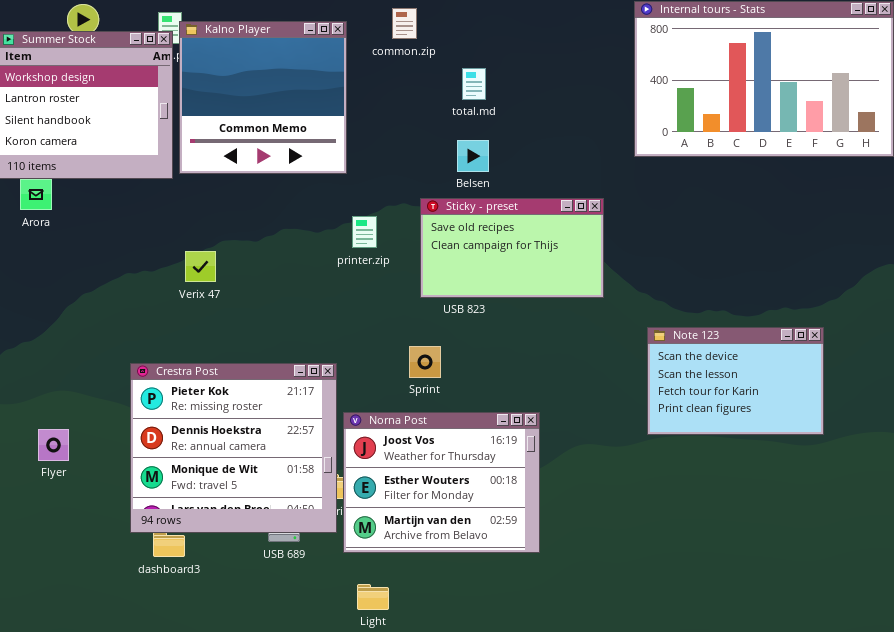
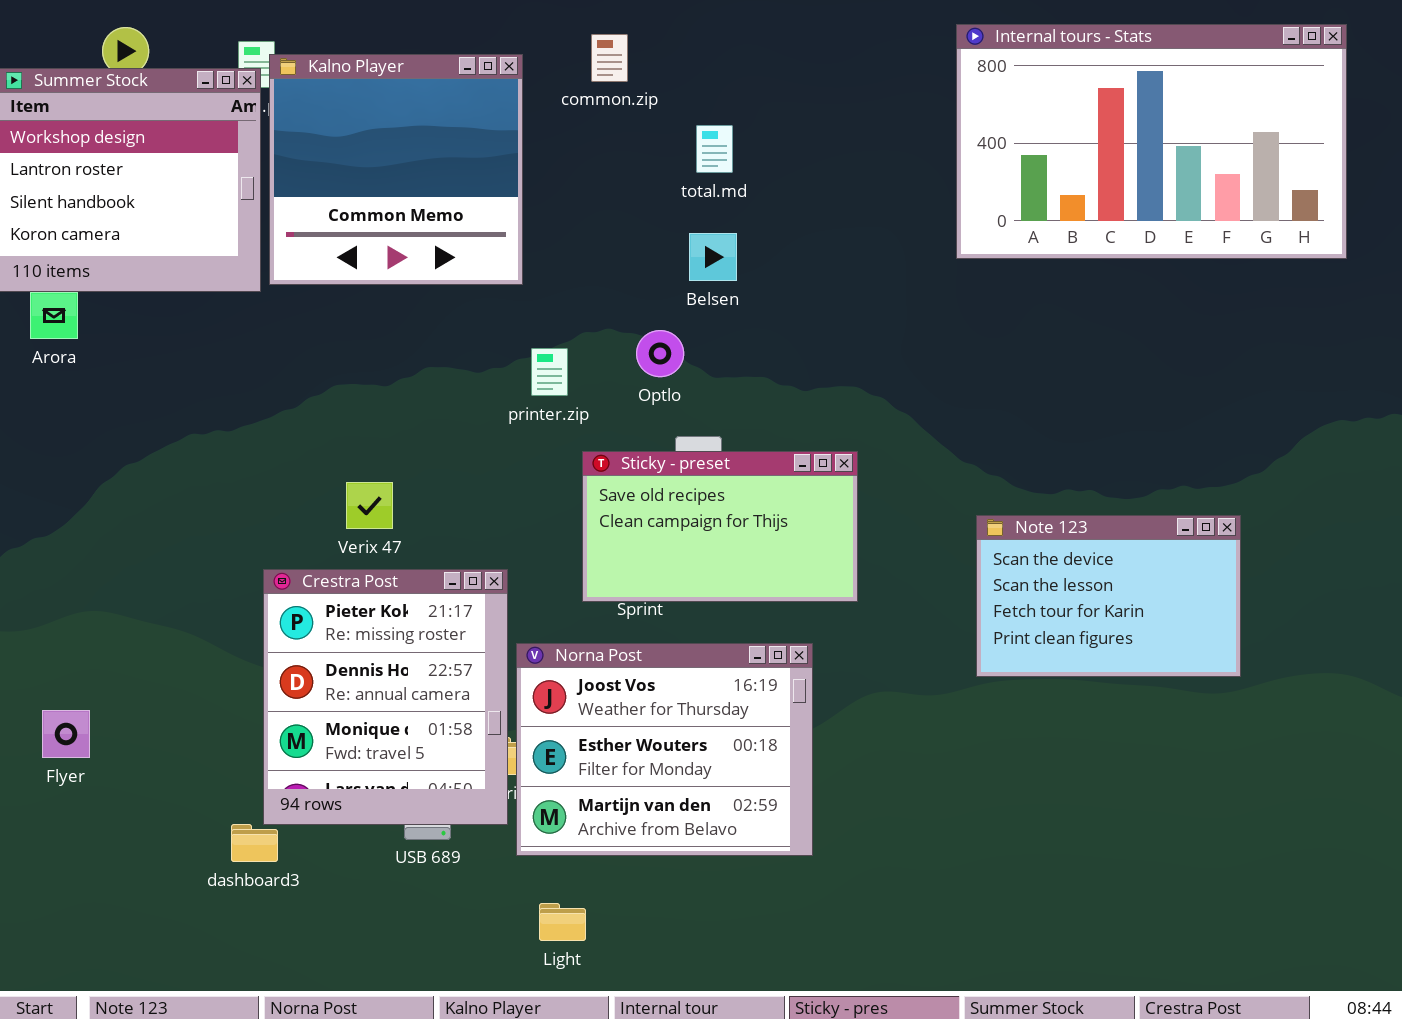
Sticky - preset: [420,198,604,298] -> [582,451,858,602], moved
Verix 47: [185,251,216,282] -> [346,482,393,529], moved
Crestra Post: [130,363,337,533] -> [263,569,508,825], resized
Flyer: [38,429,69,461] -> [42,710,90,758], moved

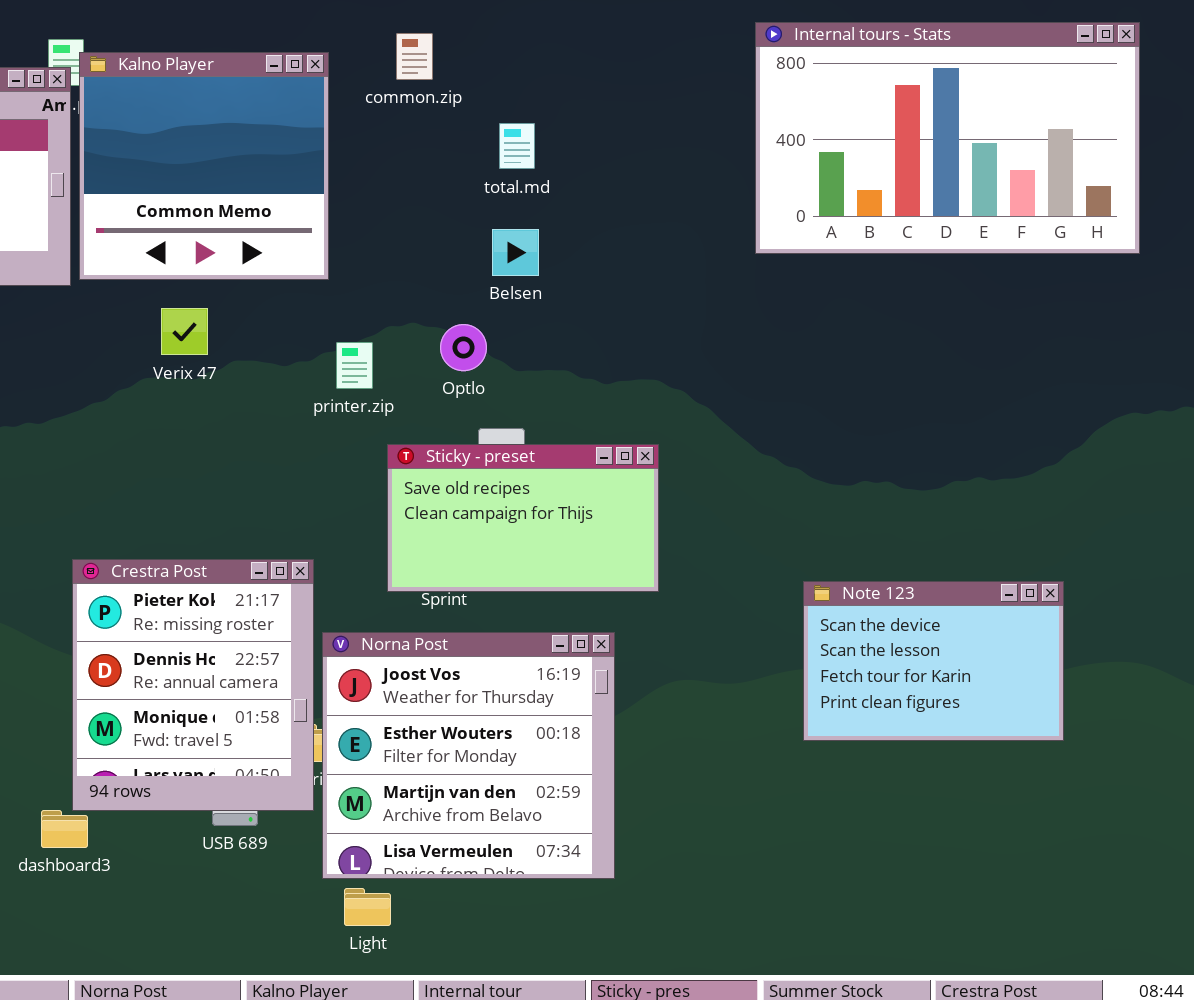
Verix 47: [346,482,393,529] -> [161,308,208,355], moved
Note 123: [976,515,1241,677] -> [803,581,1064,741], moved
Norna Post: [516,643,813,856] -> [322,632,615,879], resized

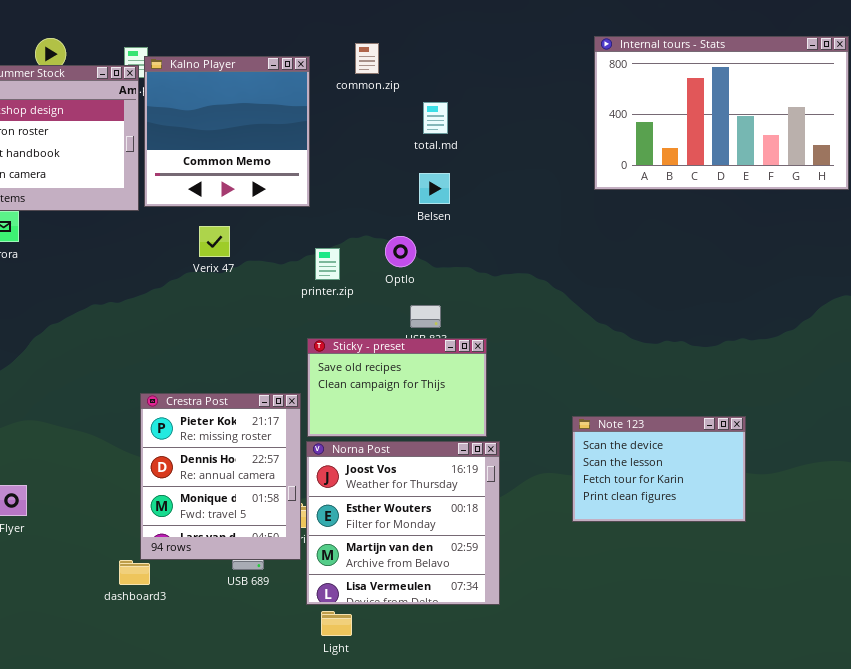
Sticky - preset: [387,444,659,592] -> [307,338,487,437], moved
Note 123: [803,581,1064,741] -> [572,416,746,522], moved

